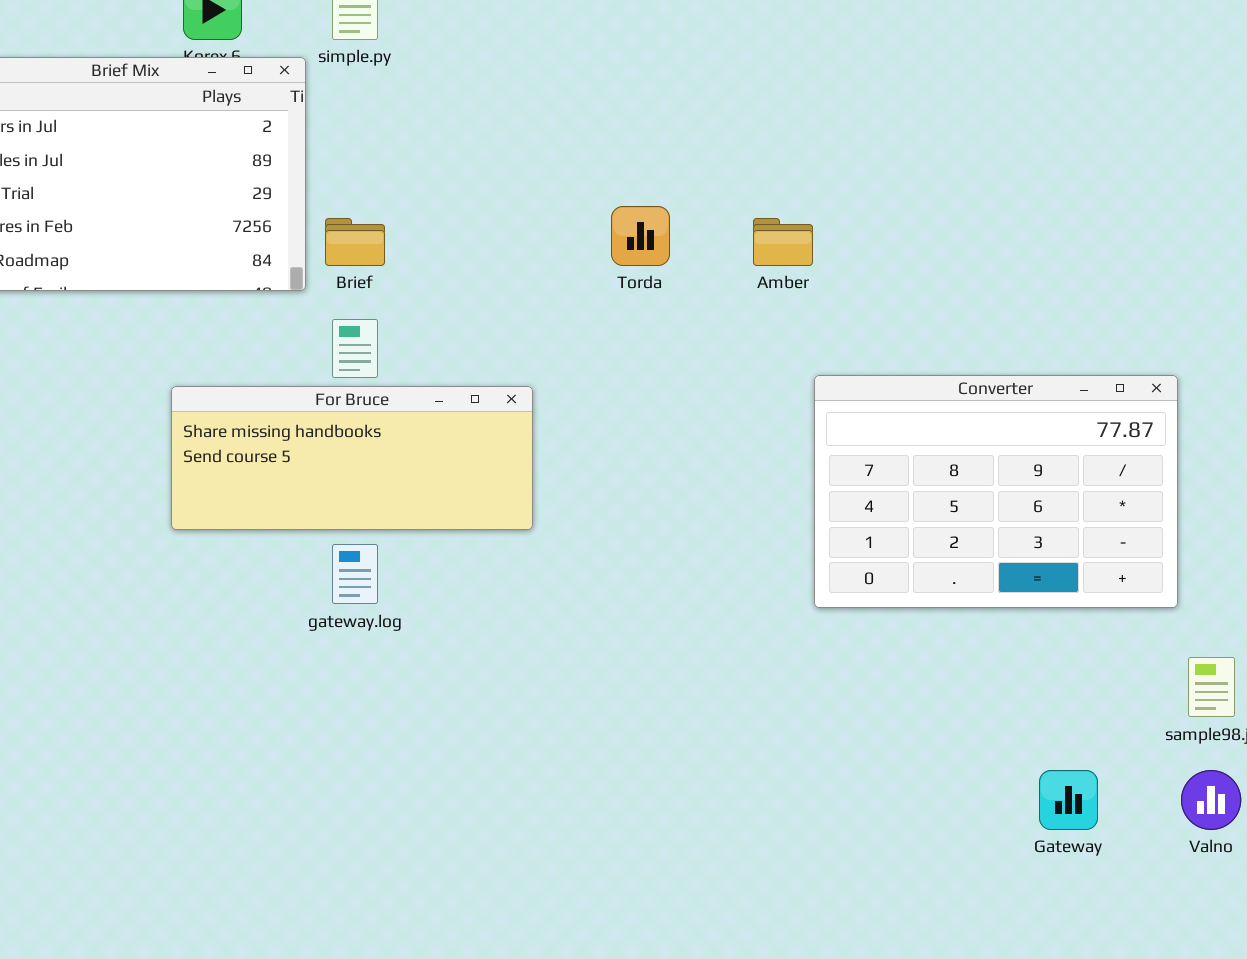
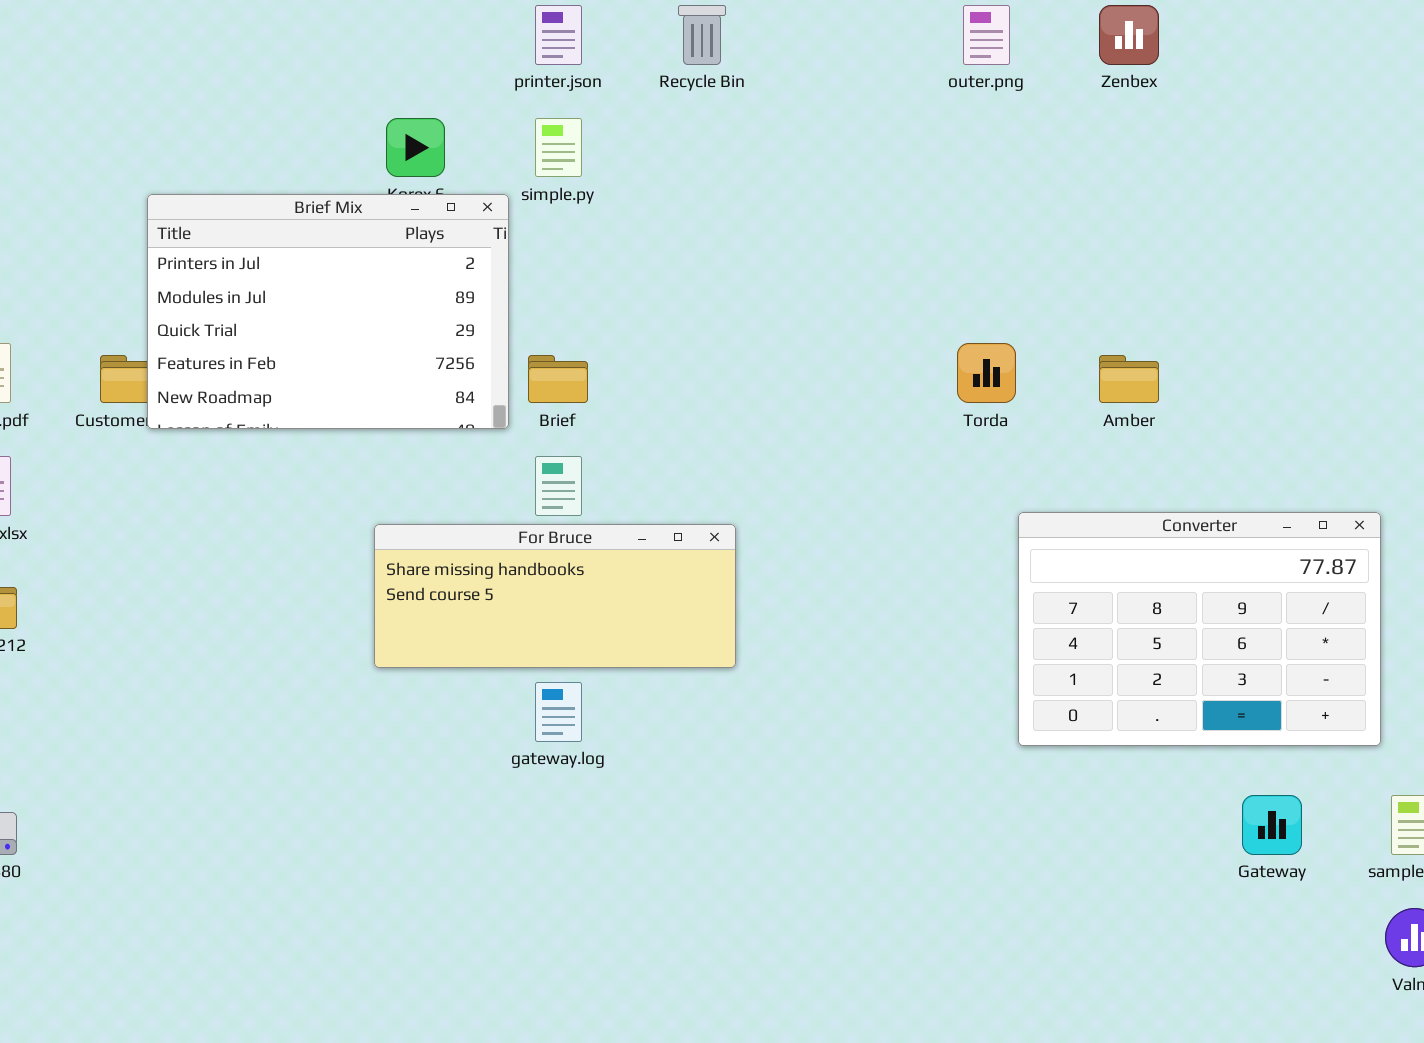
Torda: [611,206,670,266] -> [957,343,1016,403], moved
Amber: [753,218,813,266] -> [1099,355,1159,403], moved
Gateway: [1039,770,1098,830] -> [1242,795,1302,855], moved

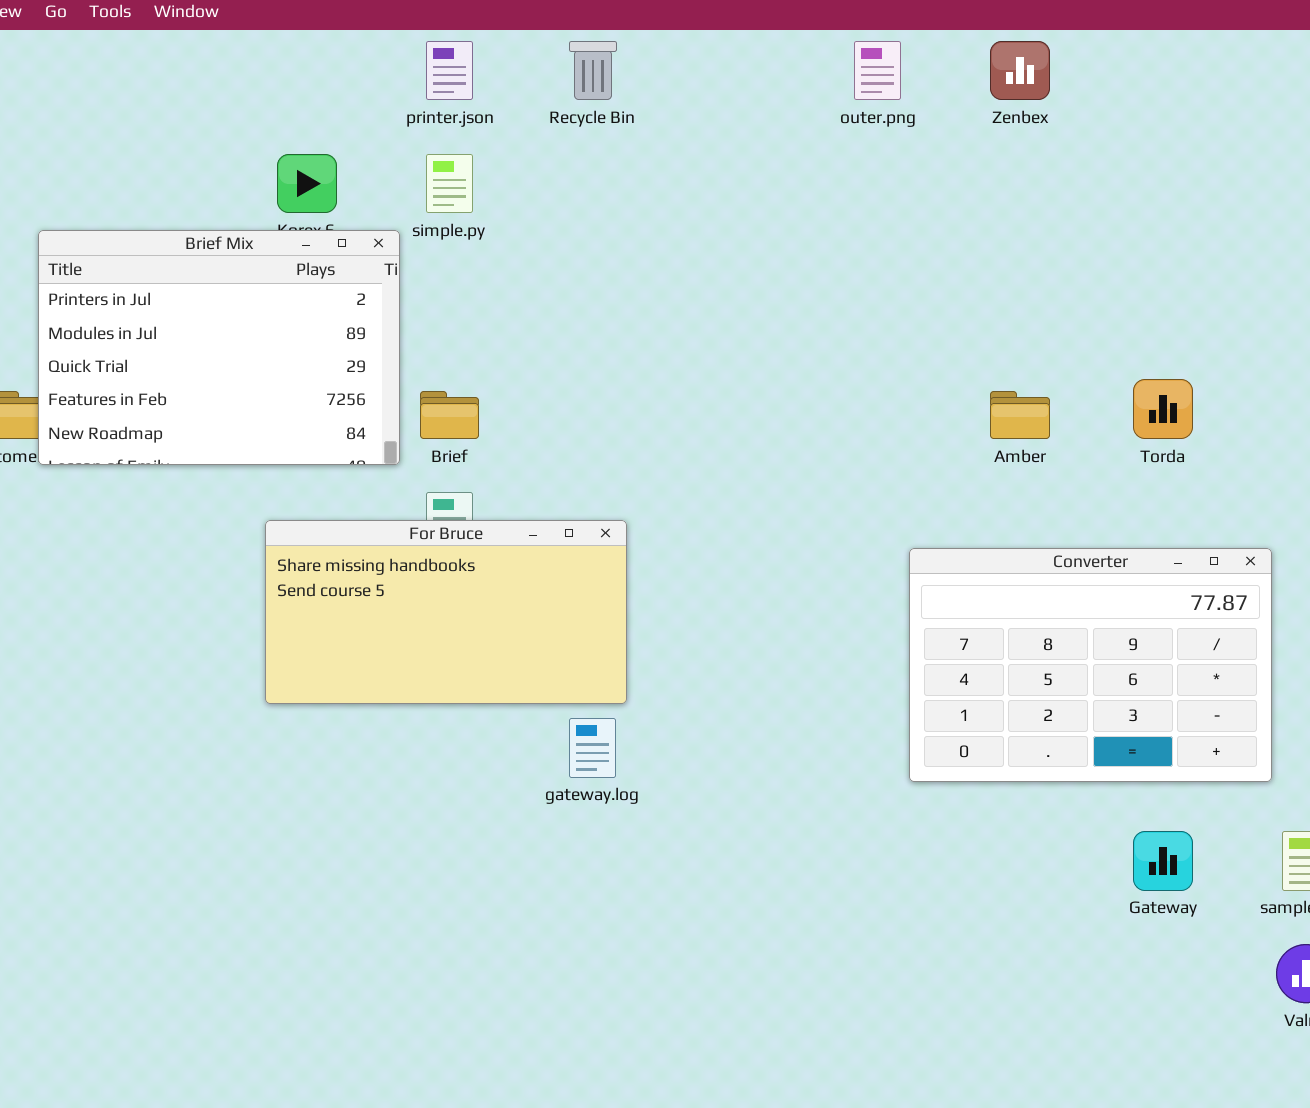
Torda: [957,343,1016,403] -> [1133,379,1193,439], moved
For Bruce: [374,524,736,668] -> [265,520,627,704], resized
gateway.log: [535,682,582,742] -> [569,718,616,778], moved

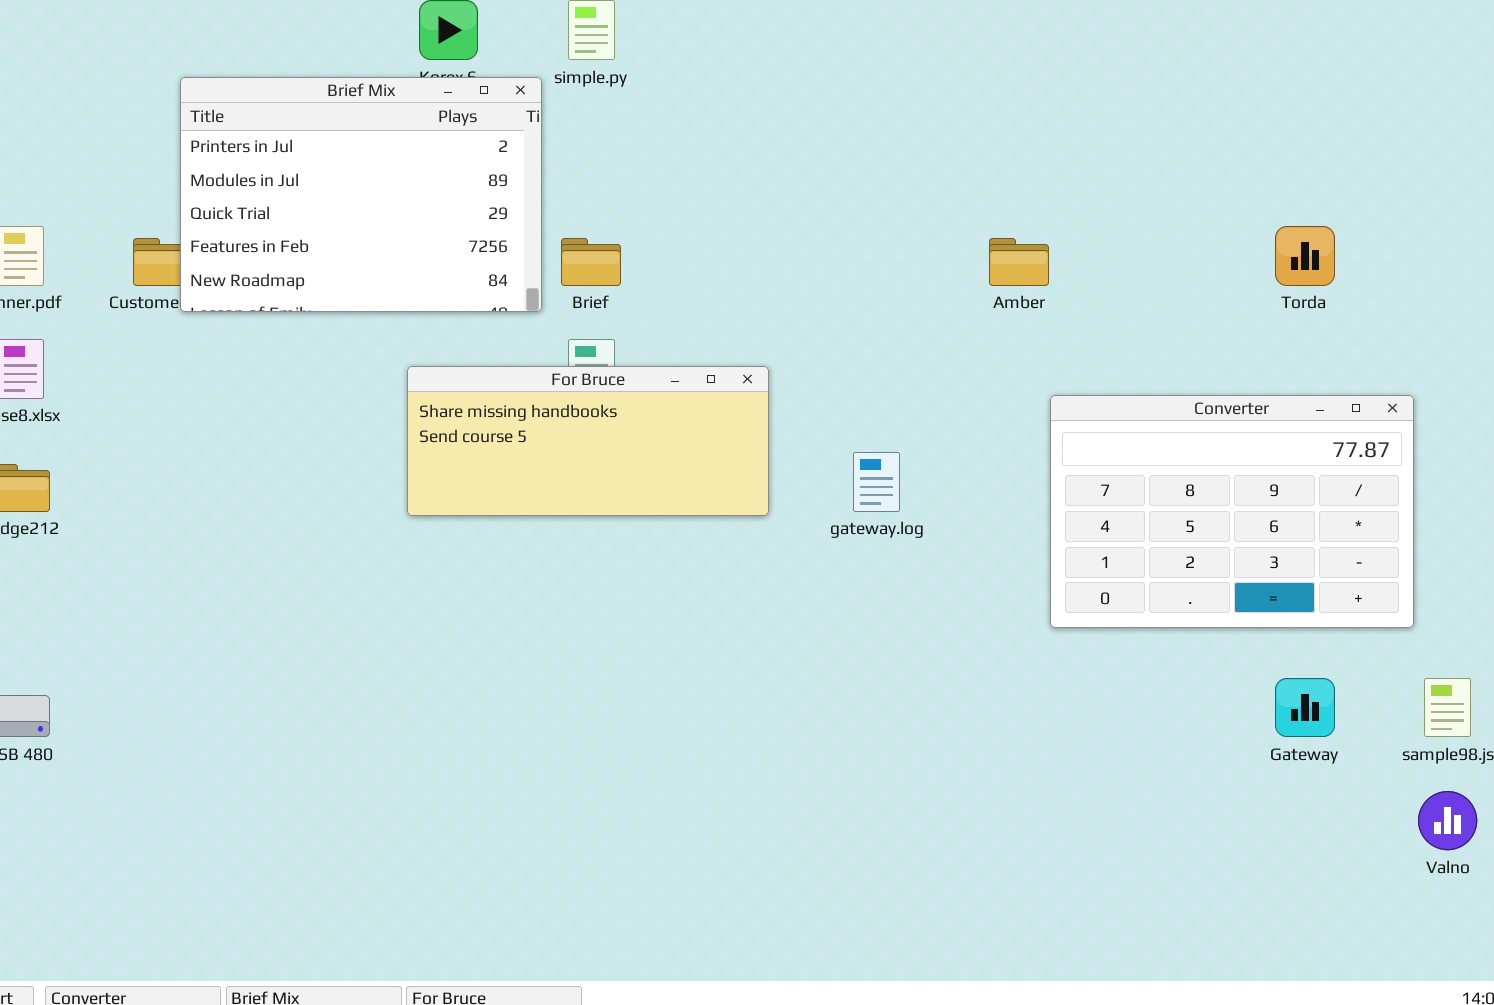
Amber: [990,391,1050,439] -> [989,238,1049,286], moved
For Bruce: [265,520,627,704] -> [407,366,769,516], resized
gateway.log: [569,718,616,778] -> [853,452,900,512], moved

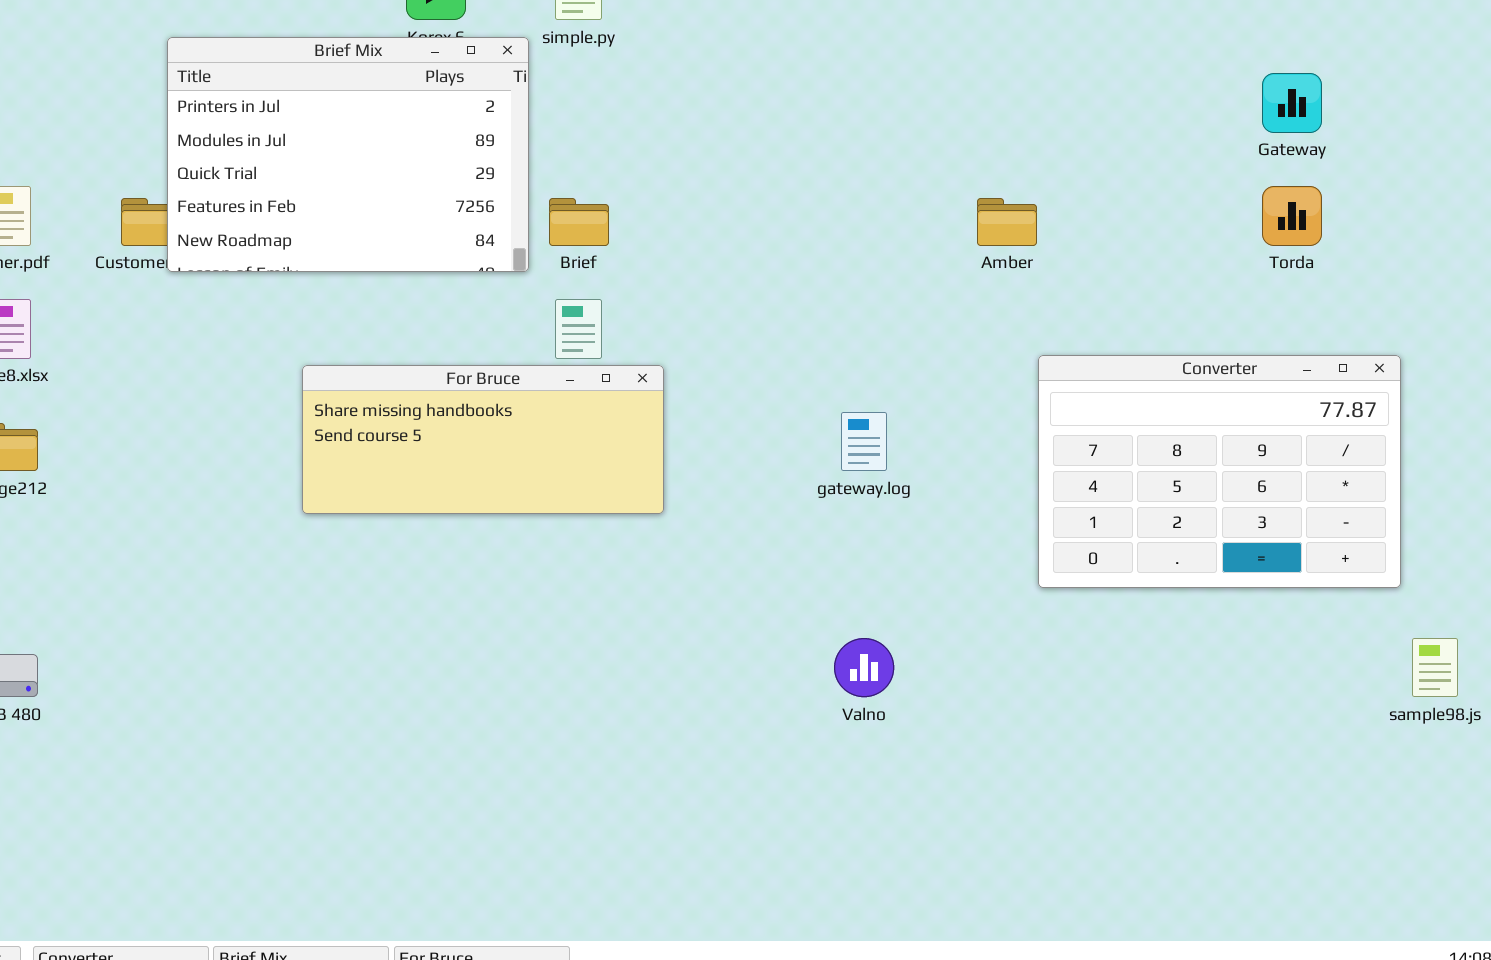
For Bruce: [407,366,769,516] -> [302,365,664,514], moved
Gateway: [1275,678,1335,737] -> [1262,73,1322,133], moved
Valno: [1418,791,1477,850] -> [834,638,894,697], moved

